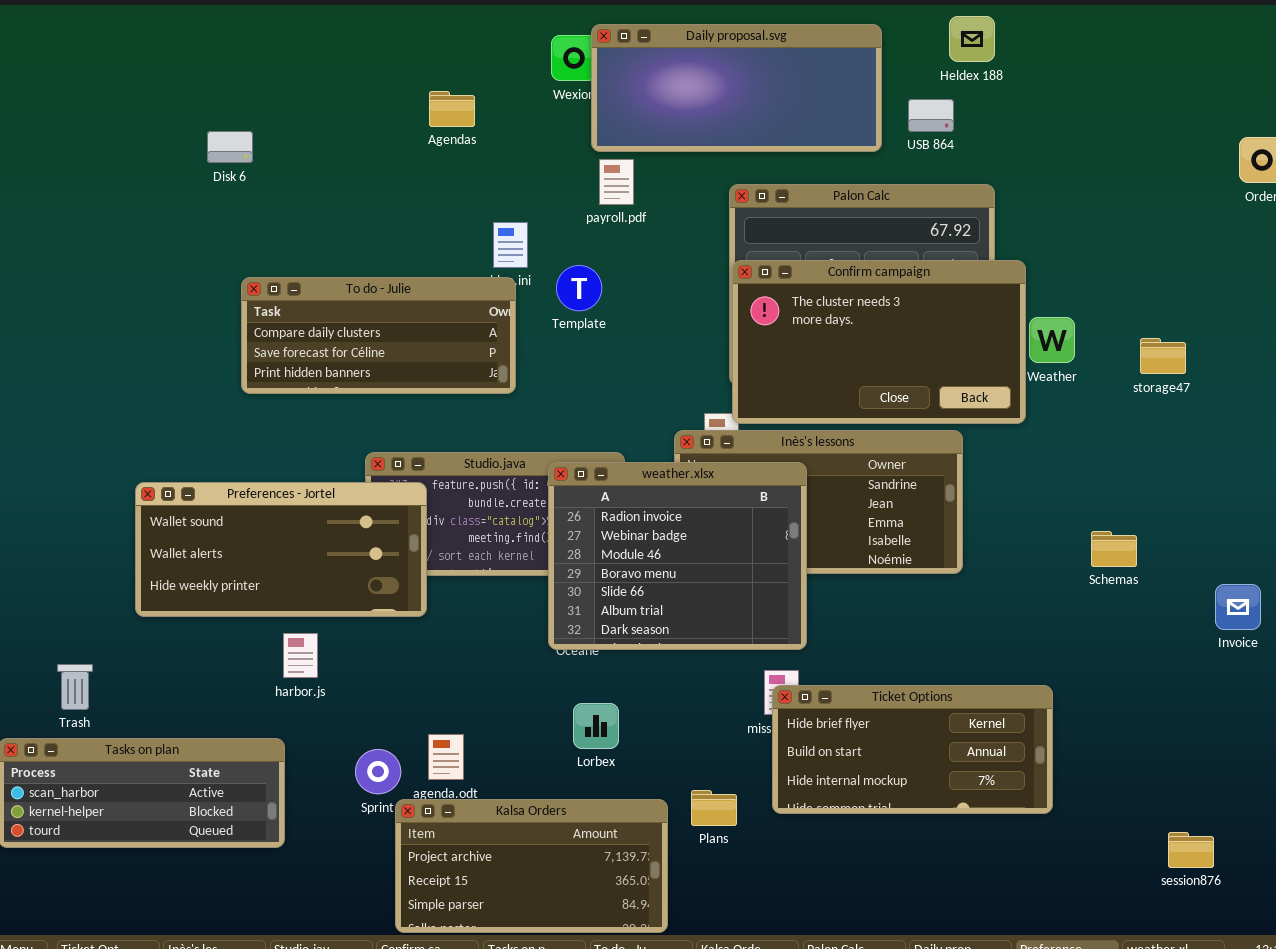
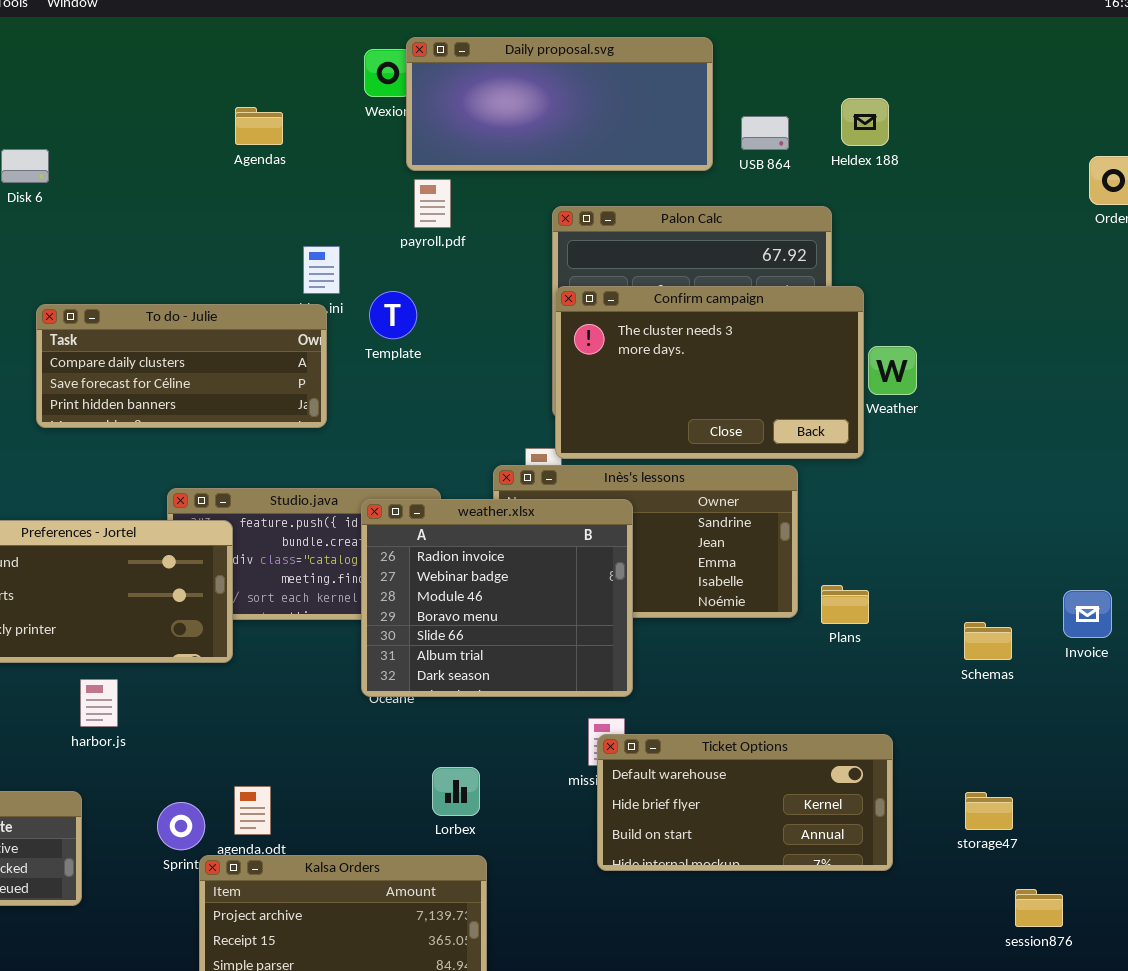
Heldex 188: [949,16,995,62] -> [841,98,889,146], moved
storage47: [1140,338,1186,374] -> [965,792,1013,830], moved
Schemas: [1091,531,1137,567] -> [964,622,1012,660], moved
Invoice: [1215,584,1261,630] -> [1063,590,1112,638], moved
Ticket Options: [772,685,1053,814] -> [597,734,893,871], scrolled up 1 row
Lorbex: [573,703,619,749] -> [432,767,480,816], moved
Plans: [691,790,737,826] -> [821,585,869,624], moved

